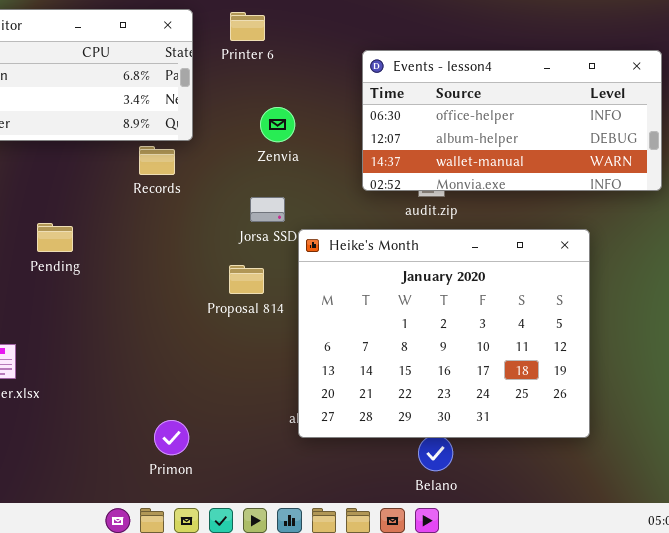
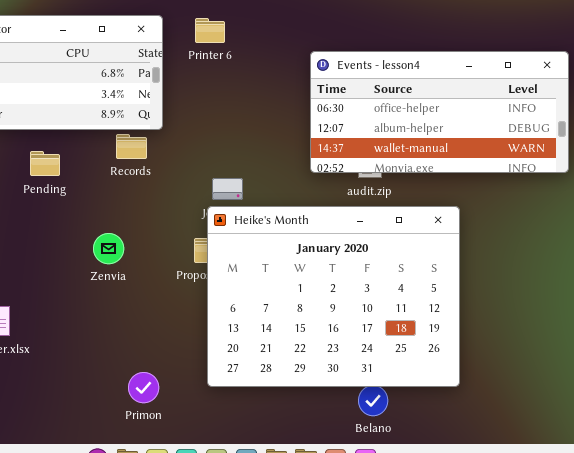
Zenvia: [260,107,295,142] -> [93,233,124,264], moved
Pending: [37,223,73,252] -> [30,151,60,176], moved
Heike's Month: [298,229,590,438] -> [207,206,460,387], moved

